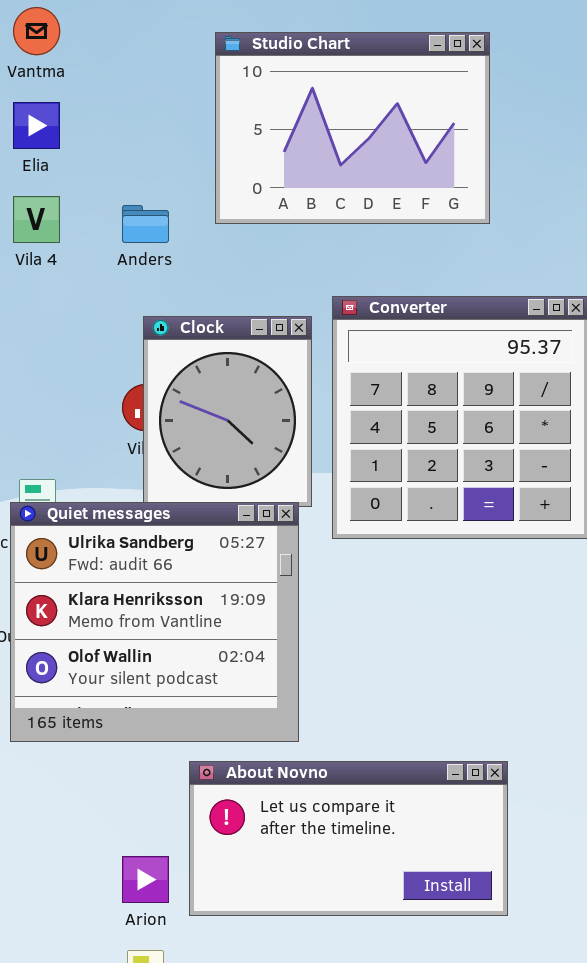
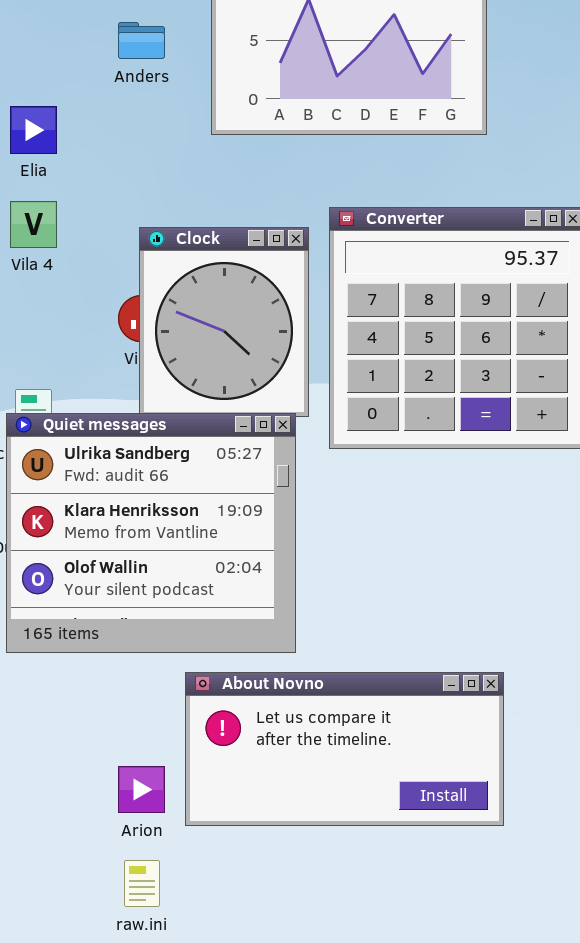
Elia: [13,102,60,149] -> [10,106,57,154], moved
Vila 4: [13,196,60,243] -> [10,201,57,248], moved
Anders: [122,205,169,243] -> [118,22,165,59], moved

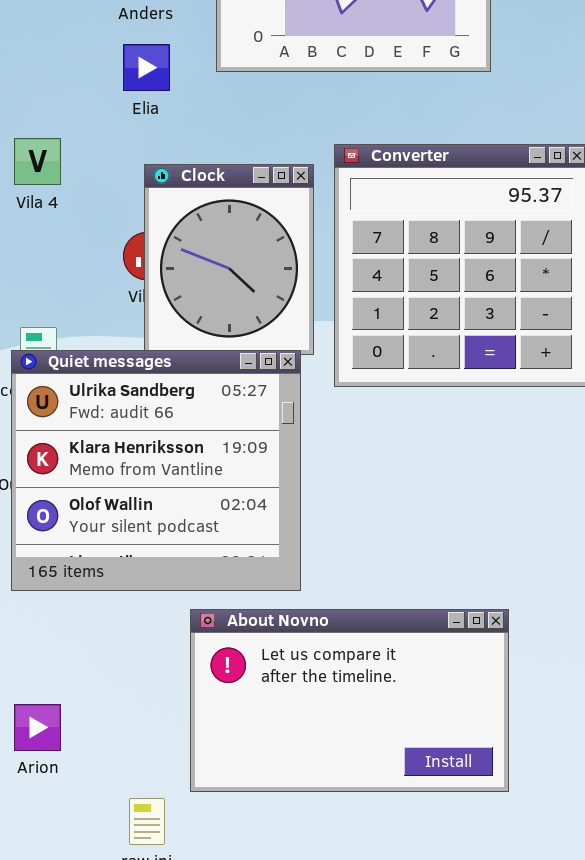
Elia: [10,106,57,154] -> [123,44,170,91], moved
About Novno: [185,672,504,826] -> [190,609,509,792], resized
Arion: [118,766,165,813] -> [14,704,61,751], moved

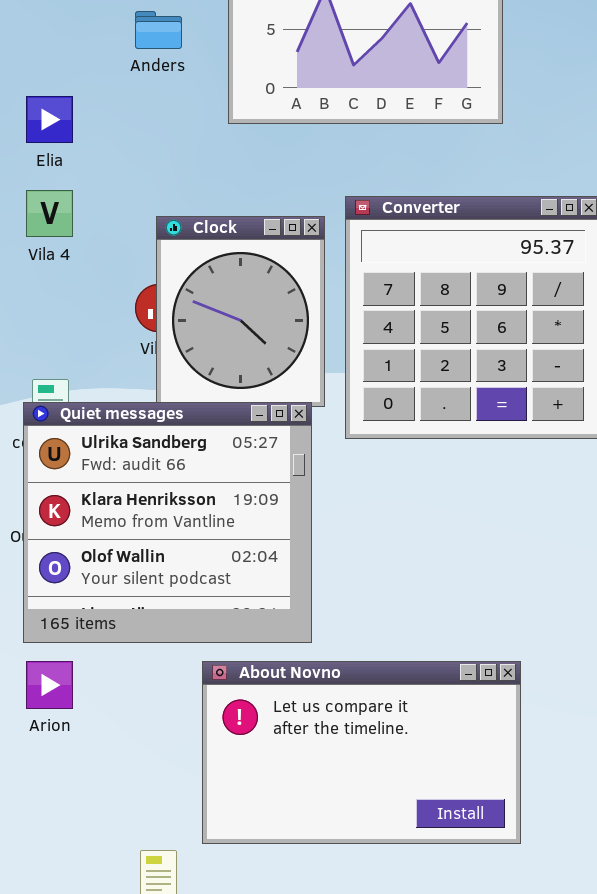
Elia: [123,44,170,91] -> [26,96,73,143], moved
Arion: [14,704,61,751] -> [26,661,73,709], moved

